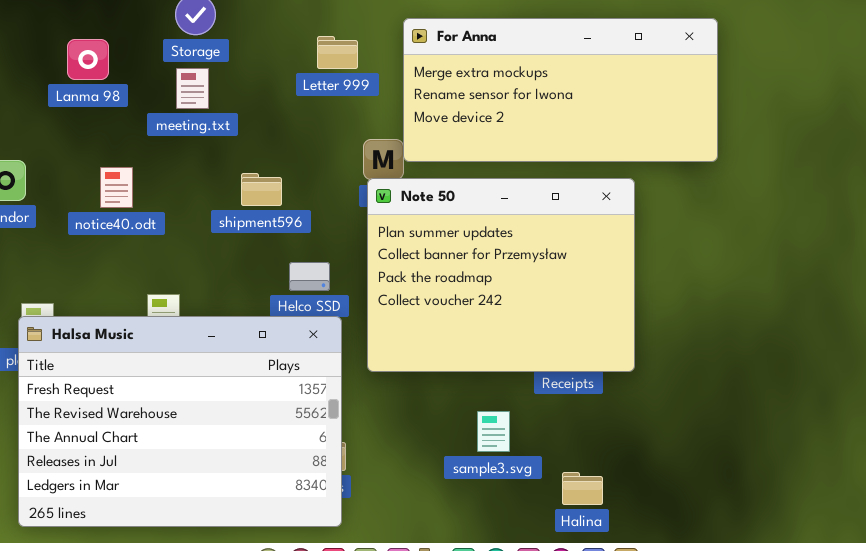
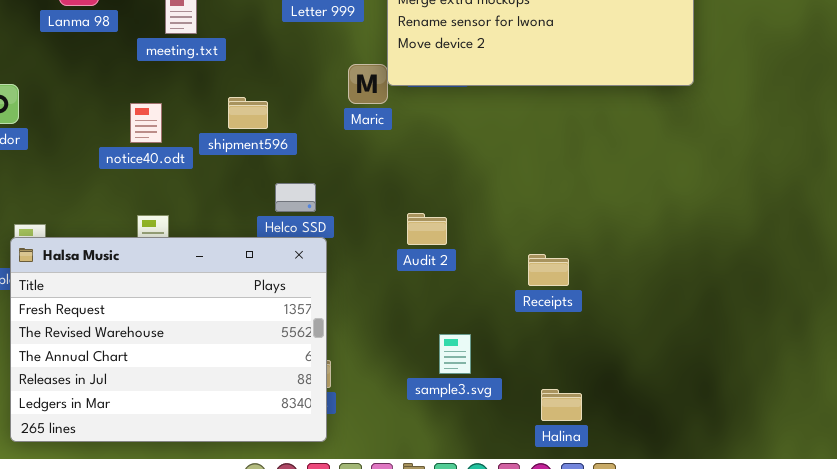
notice40.odt: [100,167,133,208] -> [130,103,162,143], moved
Note 50: [367,178,635,372] -> none, closed
sample3.svg: [477,411,510,452] -> [439,334,471,374], moved

